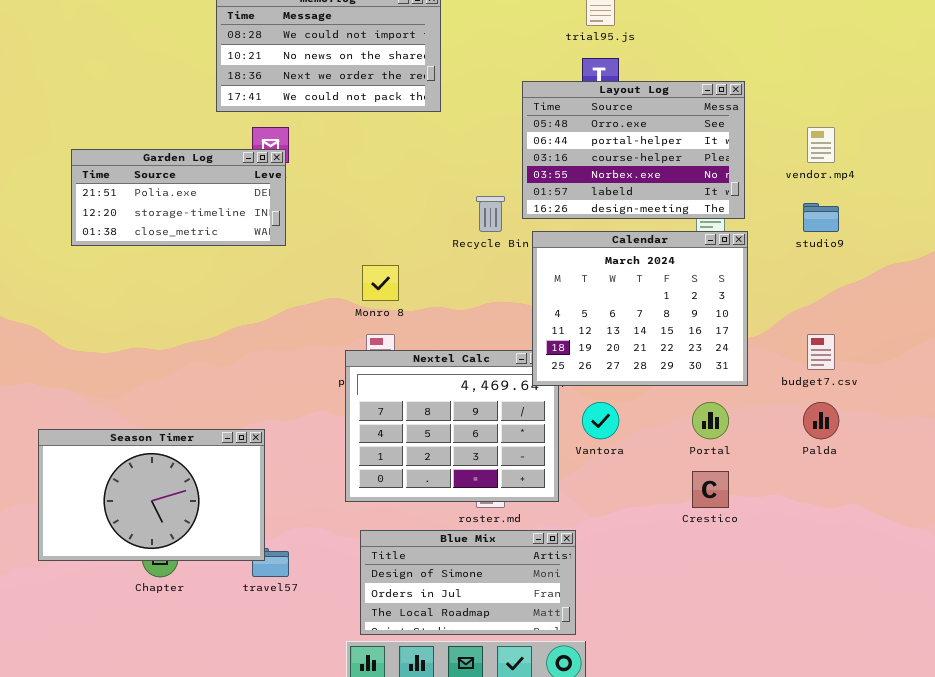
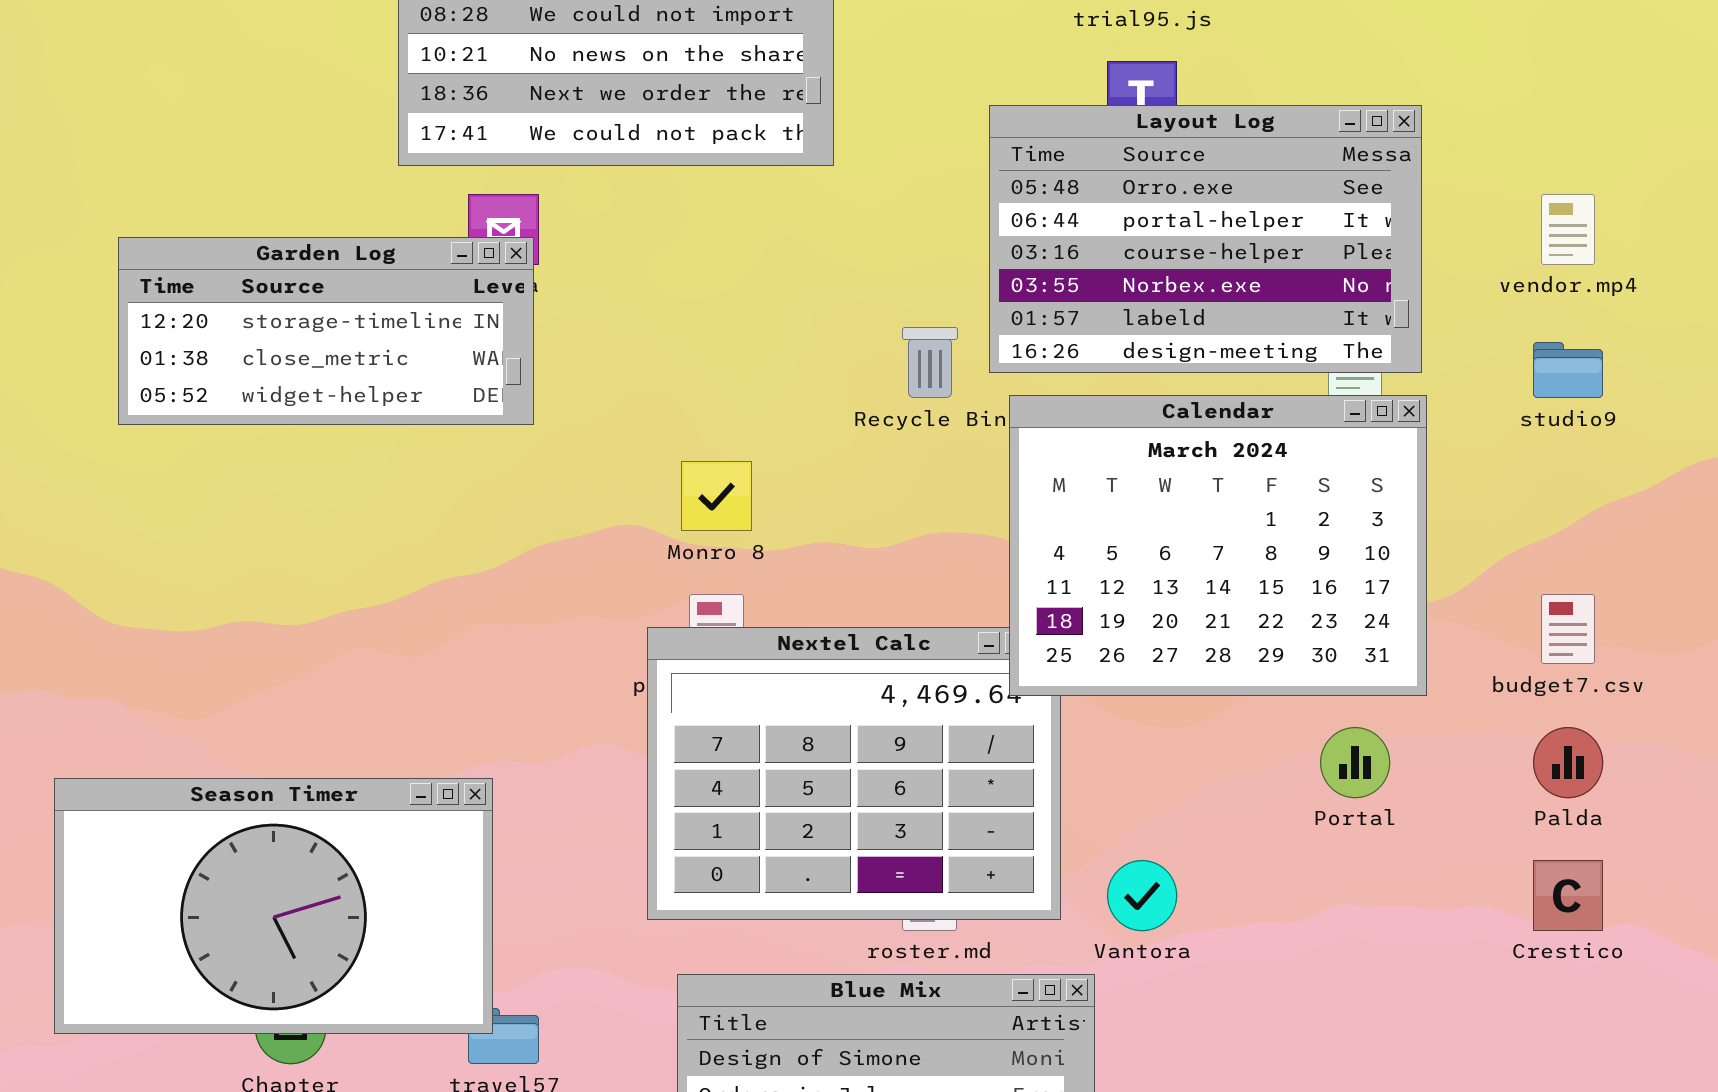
Garden Log: [71,149,286,246] -> [118,237,534,425], scrolled down 1 row
Vantora: [582,402,619,439] -> [1107,860,1177,931], moved
Crestico: [692,471,729,508] -> [1533,860,1603,931], moved

